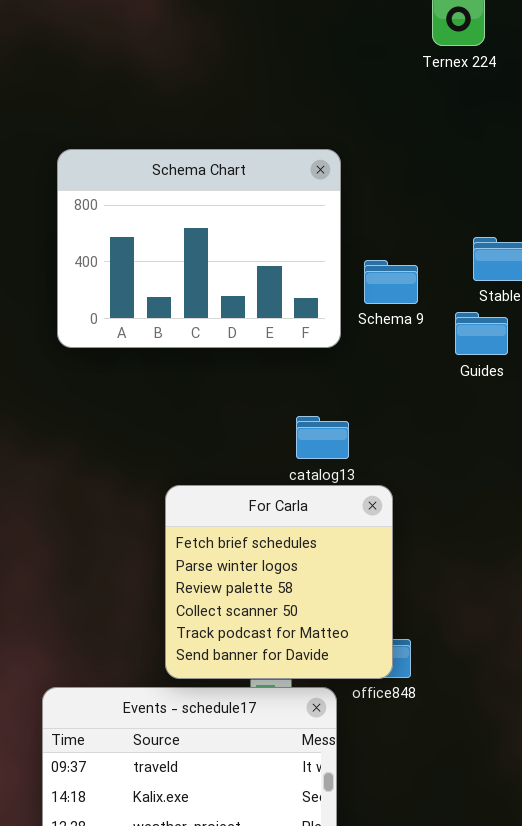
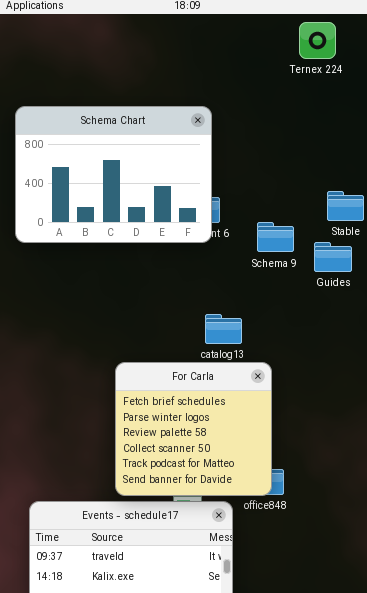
Schema Chart: [57,149,341,348] -> [15,106,212,243], moved
Schema 9: [364,260,418,304] -> [257,222,294,252], moved

